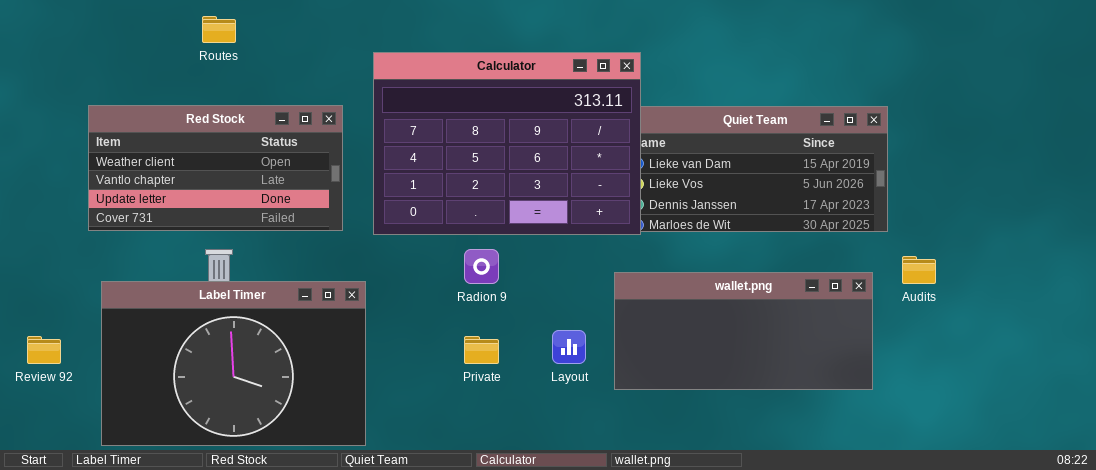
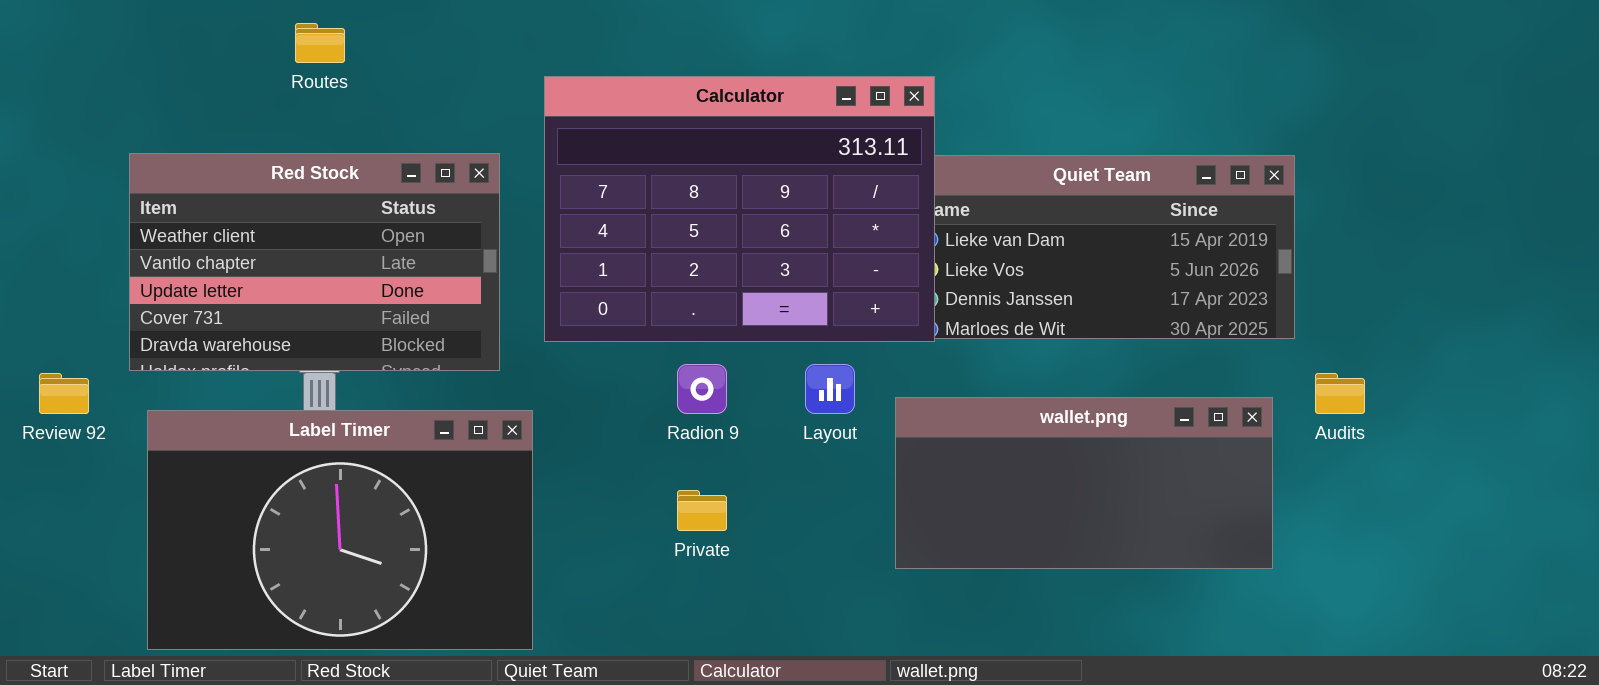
Red Stock: [88,105,343,231] -> [129,153,500,371], resized
Layout: [552,330,586,364] -> [805,364,855,414], moved
Review 92: [27,336,61,364] -> [39,373,89,414], moved

